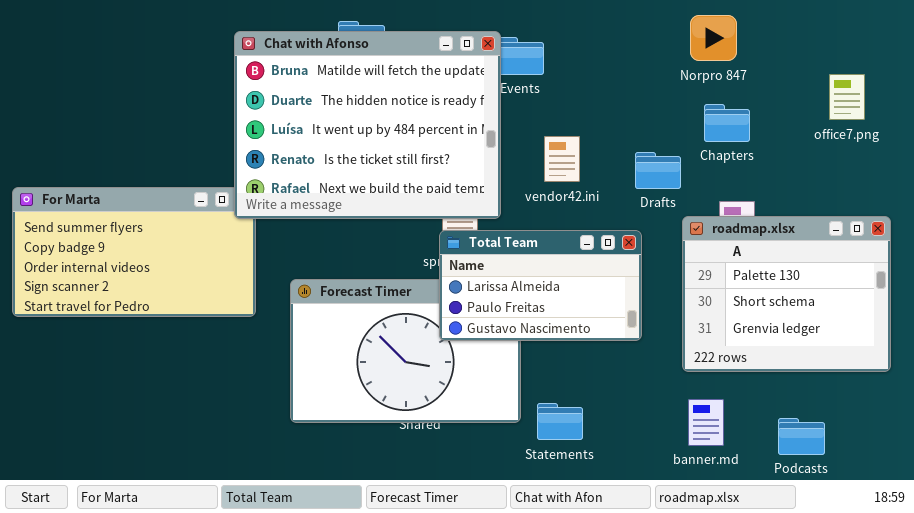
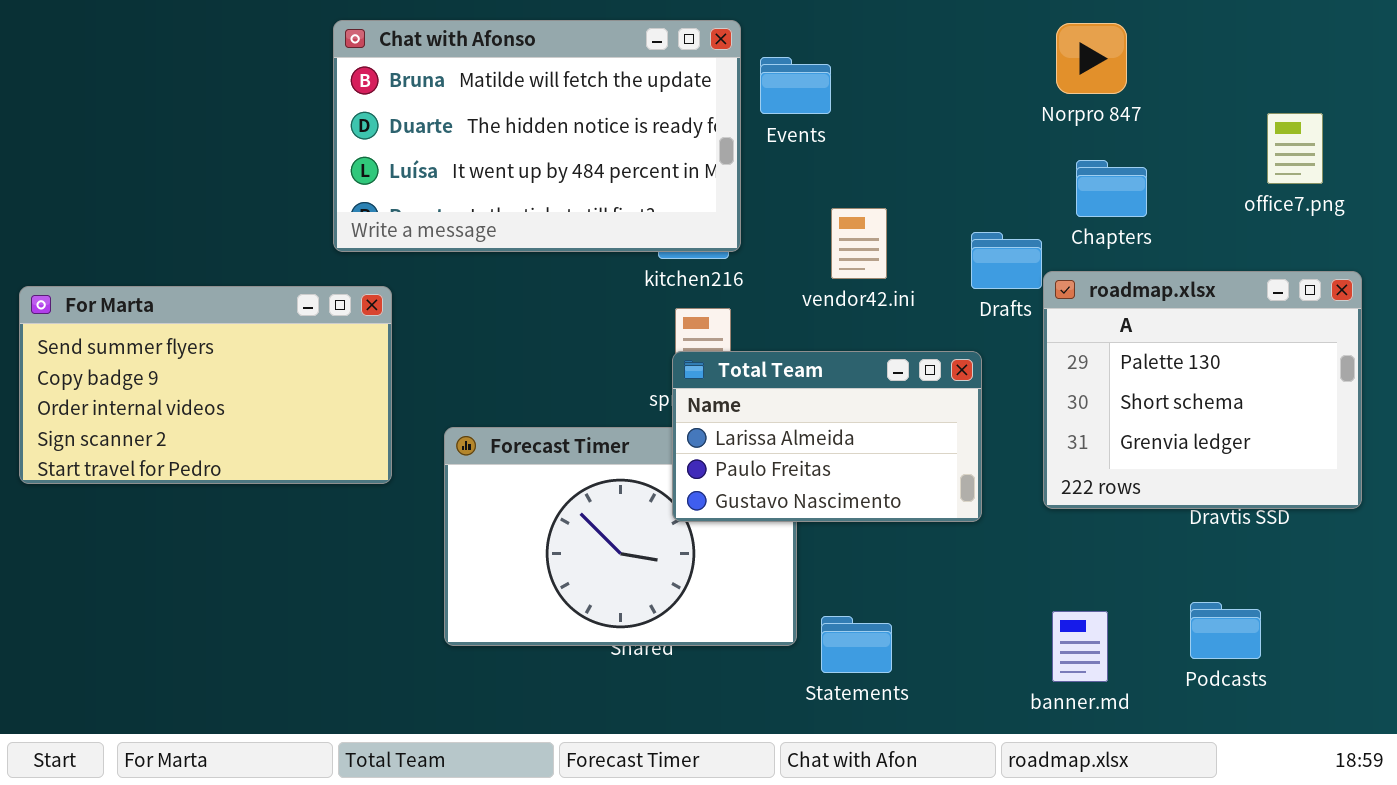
Chat with Afonso: [234,31,501,219] -> [333,20,741,252], moved, resized
roadmap.xlsx: [682,216,891,372] -> [1043,271,1362,509], moved
Podcasts: [778,418,825,455] -> [1190,602,1261,659], moved

